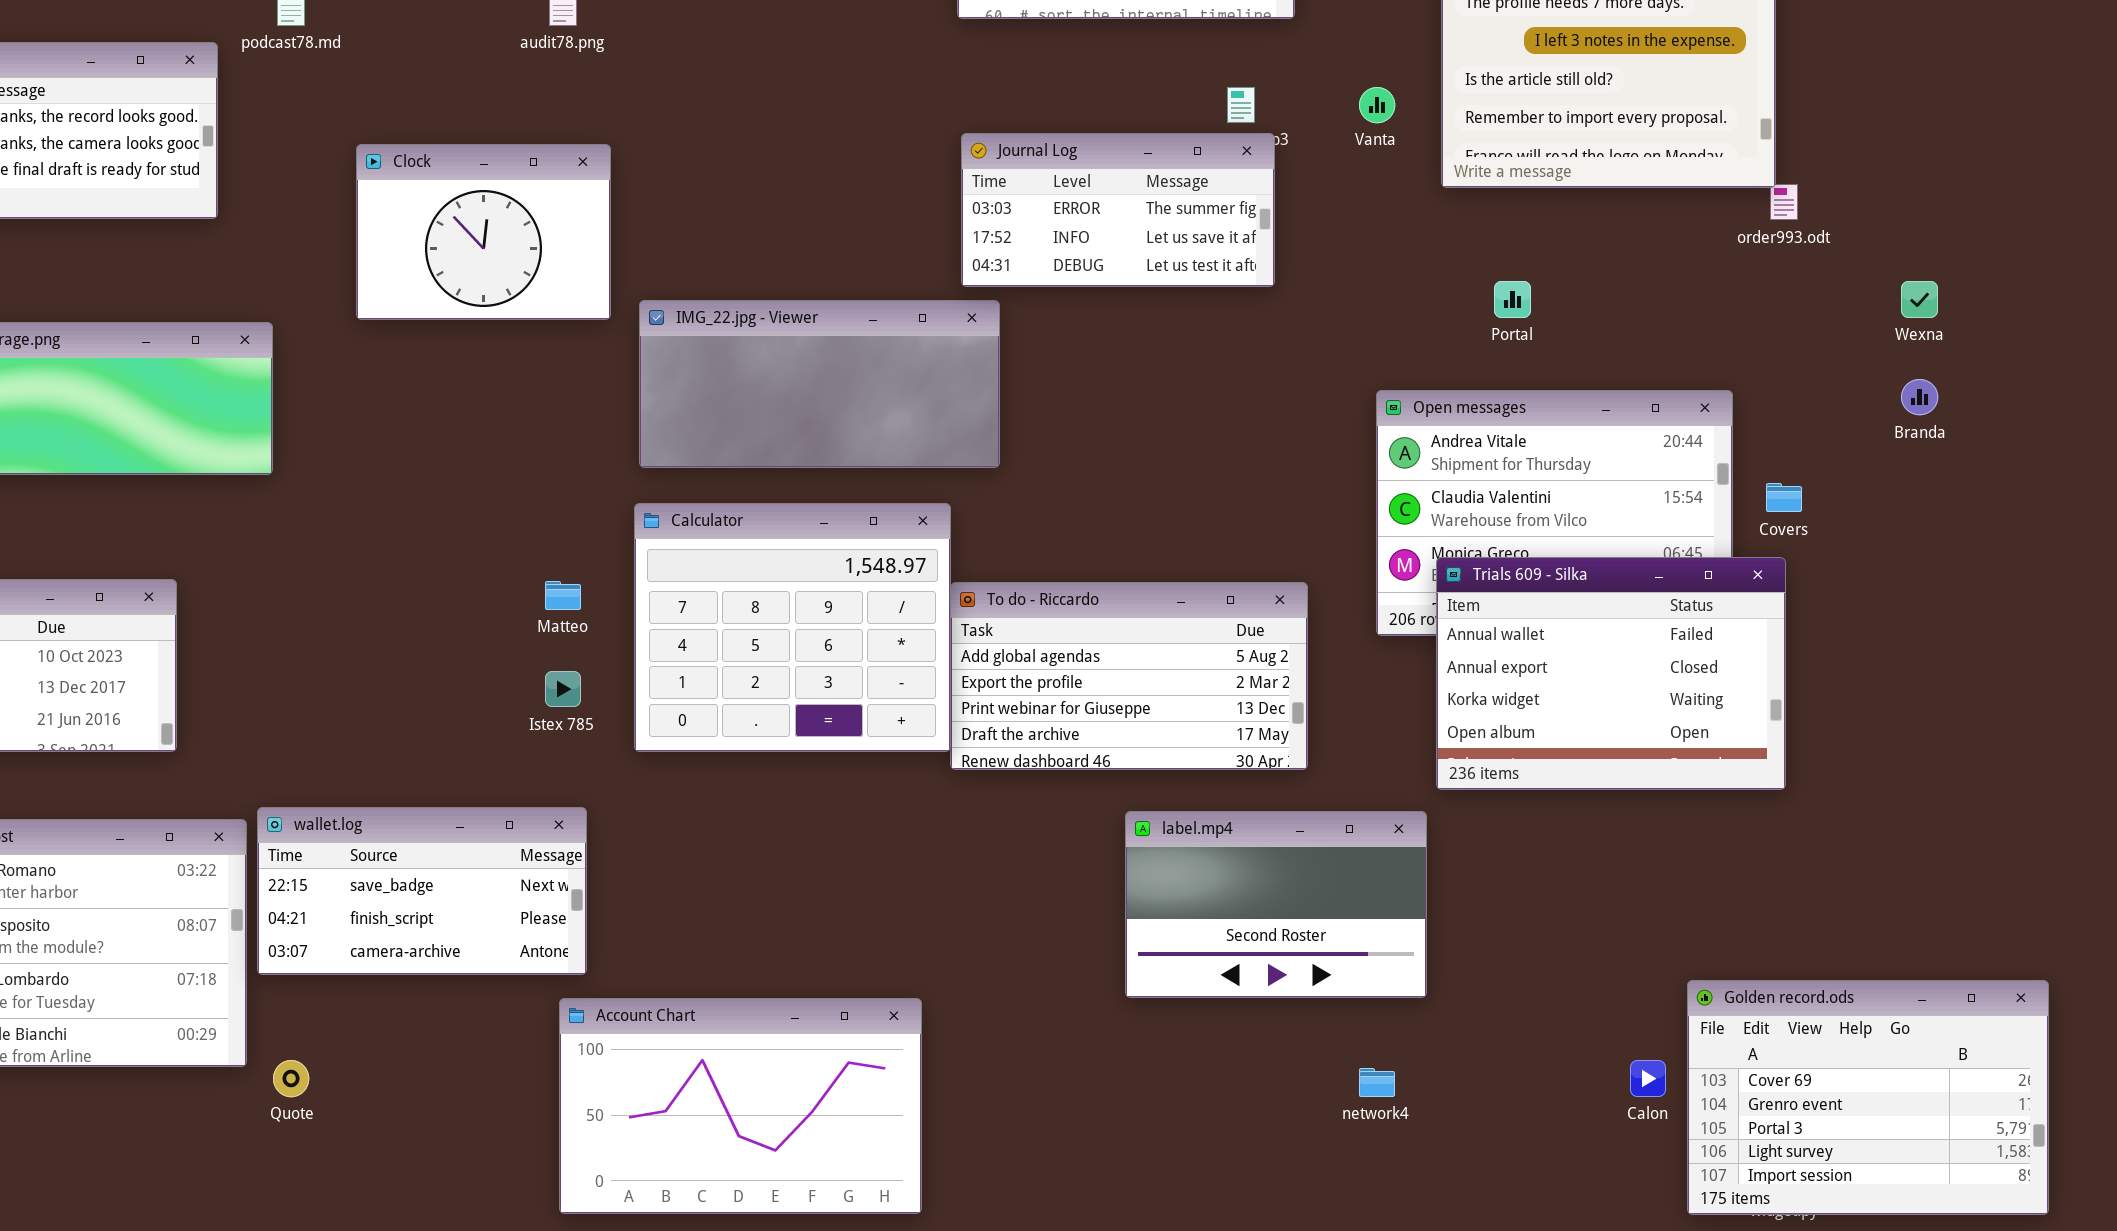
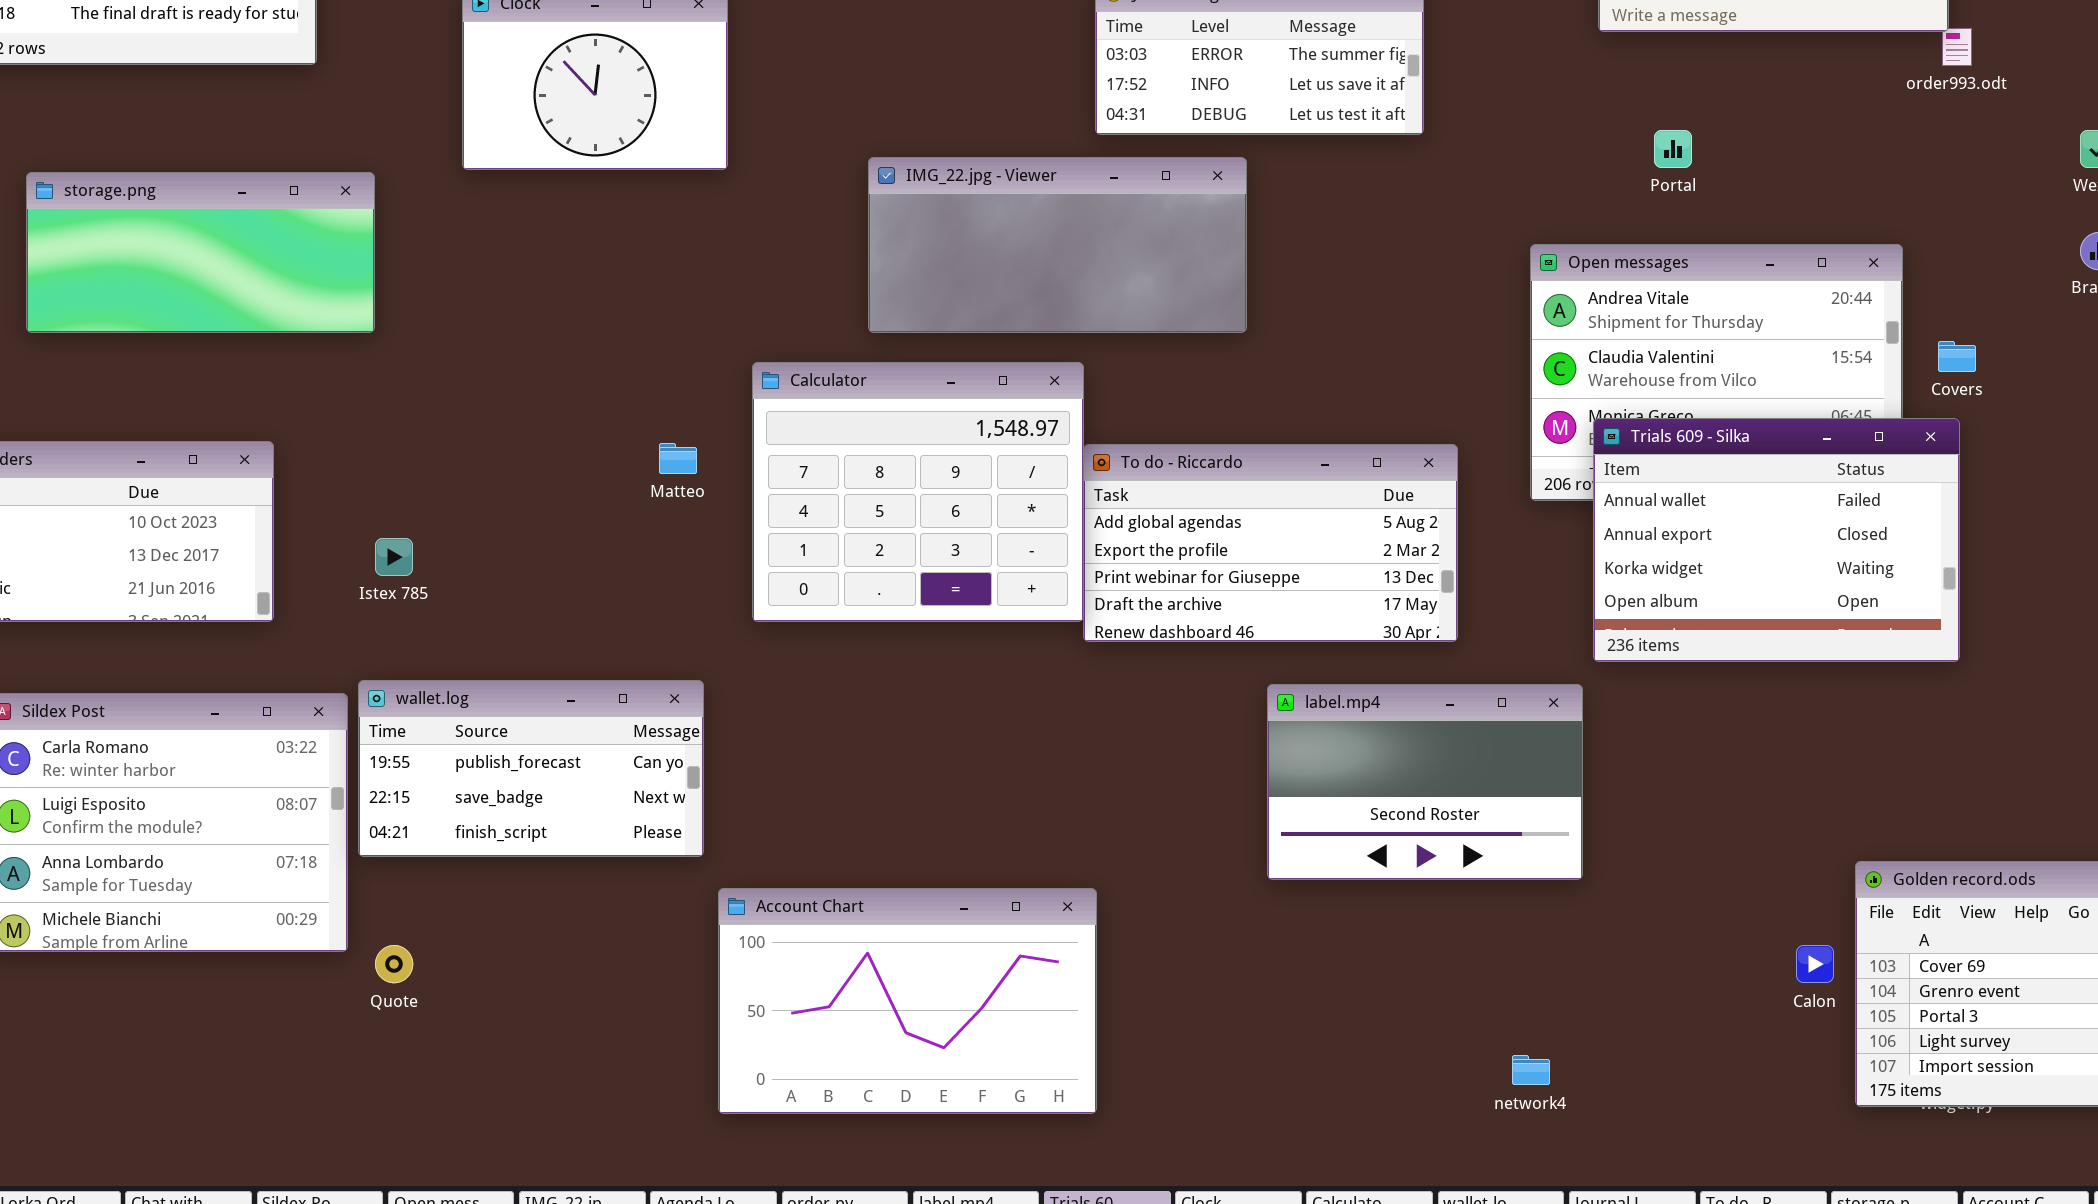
IMG_22.jpg - Viewer: [639,300,1000,468] -> [868,157,1247,333], moved
Istex 785: [545,671,581,707] -> [375,538,413,576], moved
wallet.log: [257,807,587,975] -> [358,680,704,857], scrolled up 1 row
Account Chart: [559,998,922,1214] -> [718,888,1097,1114], moved
network4: [1359,1068,1395,1097] -> [1512,1055,1550,1085], moved

